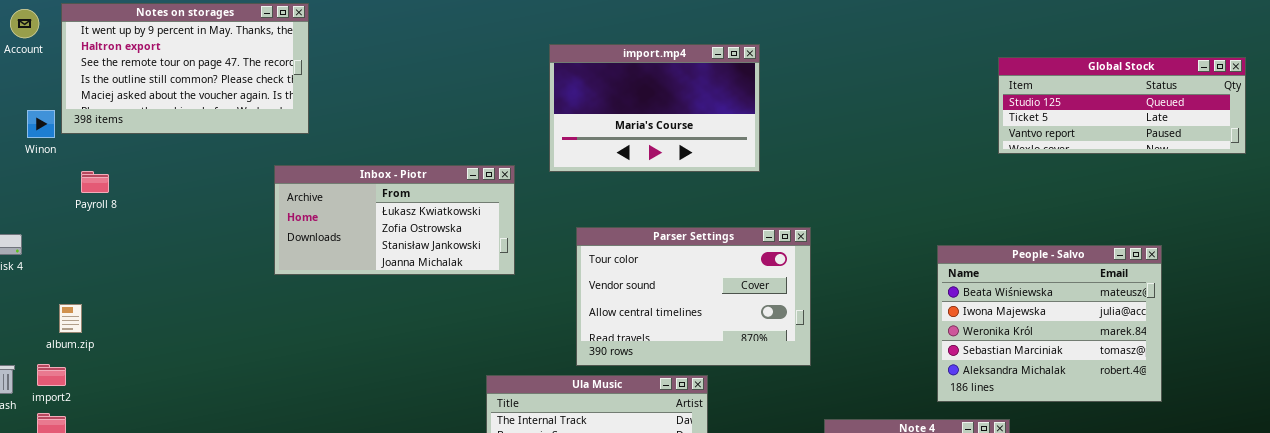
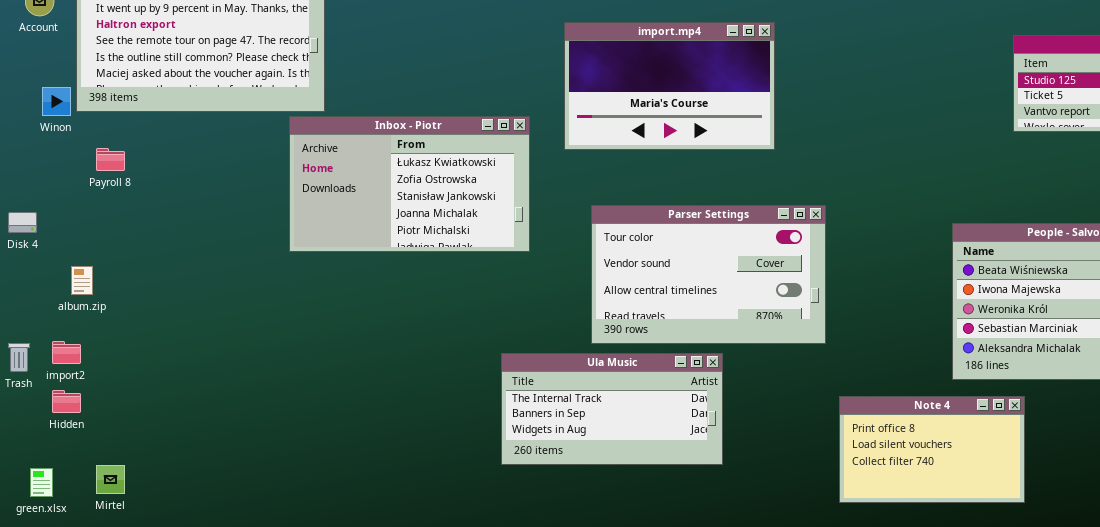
Inbox - Piotr: [274,165,515,275] -> [289,116,530,252], resized
album.zip: [59,304,82,333] -> [71,266,93,295], moved

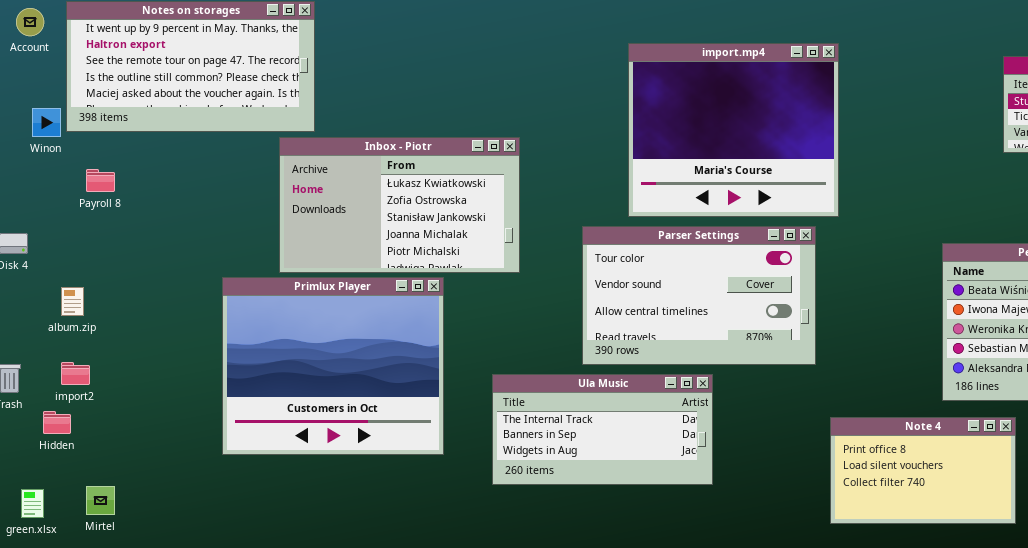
import.mp4: [564,22,775,150] -> [628,43,839,217], moved, resized
Primlux Player: none -> [222,277,444,455], opened
import2: [52,341,81,364] -> [61,362,90,385], moved

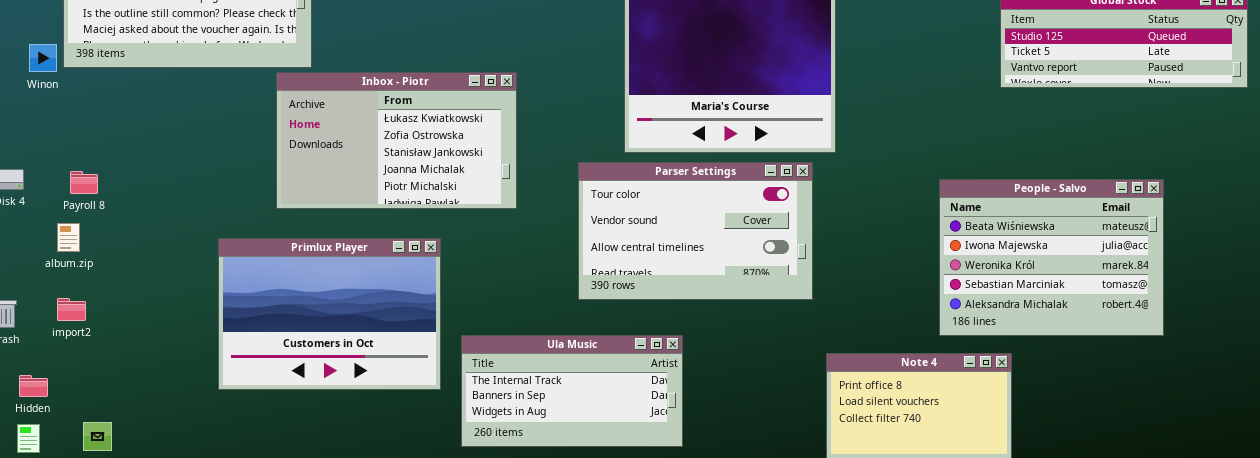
Payroll 8: [86,169,115,192] -> [70,171,98,194], moved
Primlux Player: [222,277,444,455] -> [218,238,441,390], resized
Ula Music: [492,374,713,485] -> [461,335,683,447], moved
Hidden: [43,411,71,434] -> [19,375,48,397], moved

